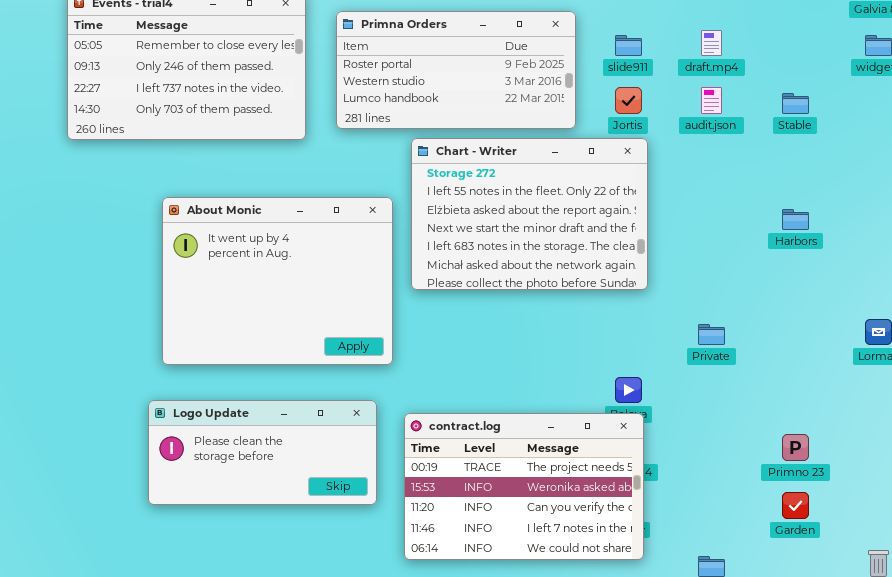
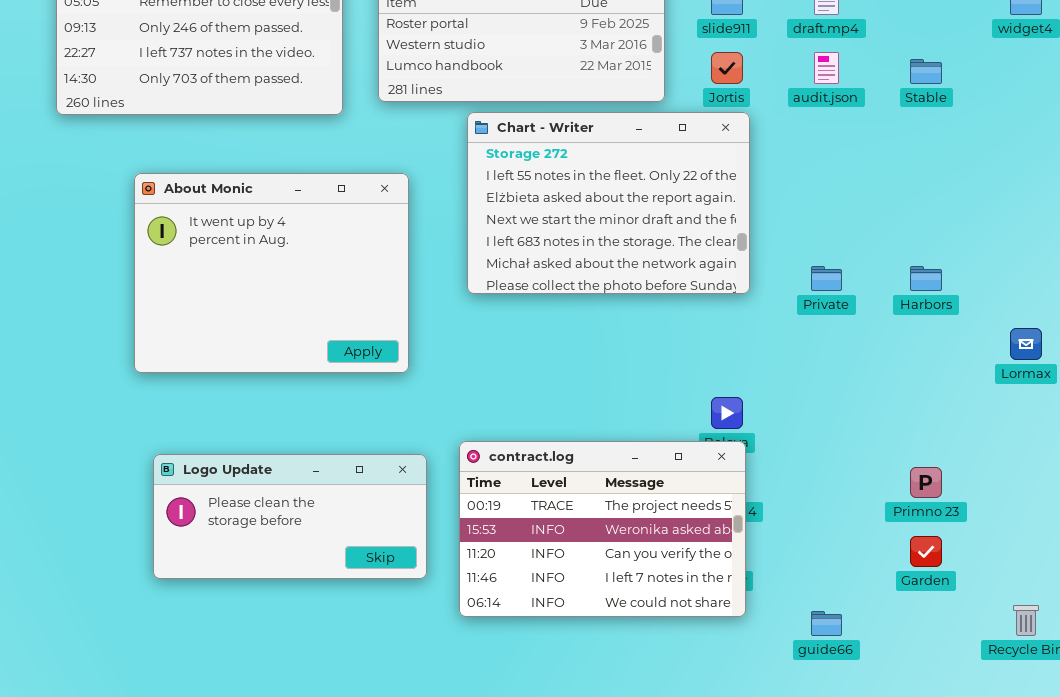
About Monic: [162,197,393,365] -> [134,173,409,373], moved
Harbors: [782,209,809,230] -> [910,266,942,291], moved
Private: [698,324,725,345] -> [811,266,842,291], moved
Logo Update: [148,400,377,505] -> [153,454,427,579], moved

